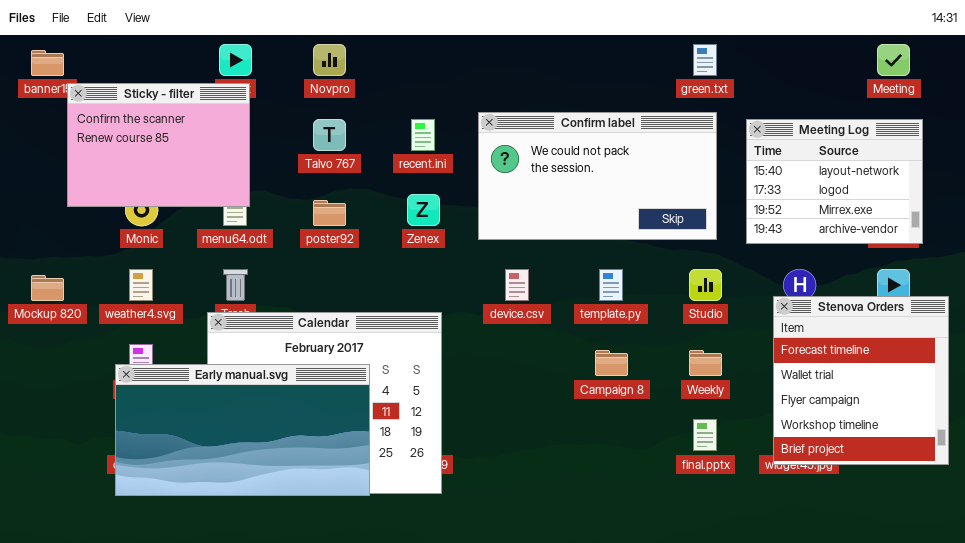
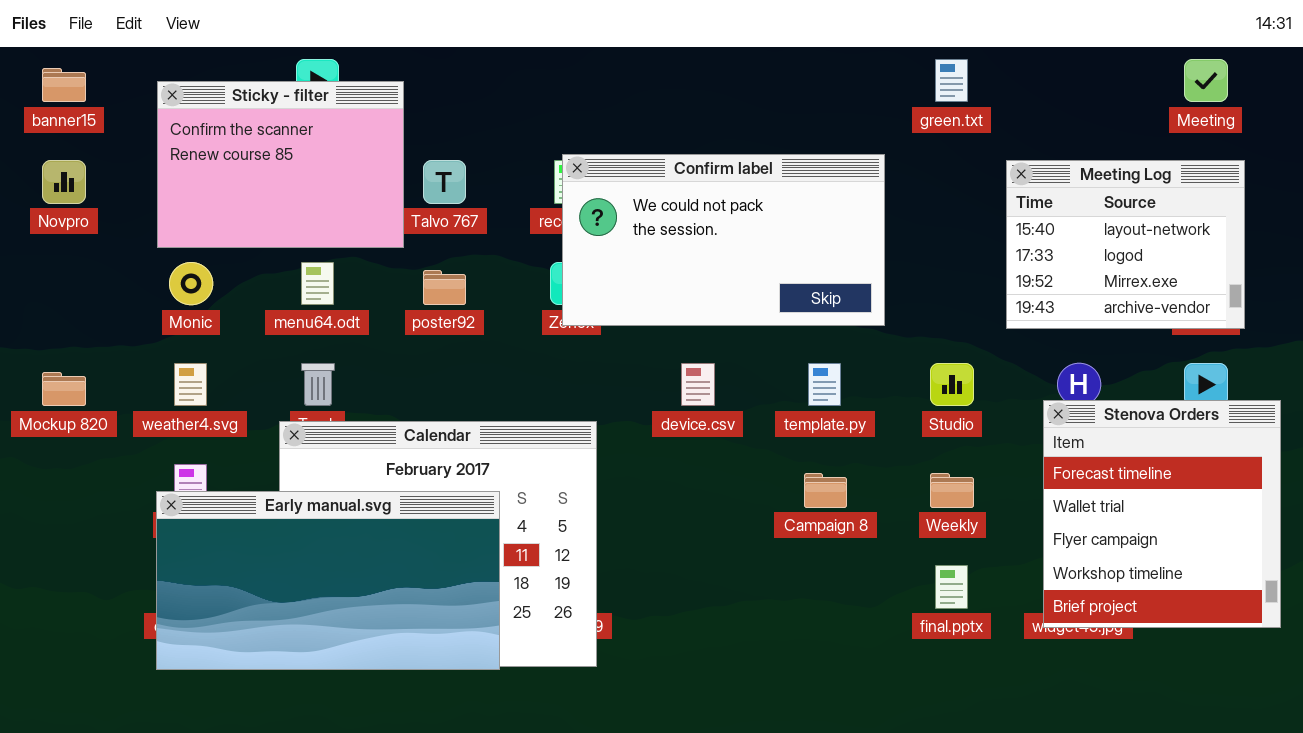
Novpro: [313,44,346,76] -> [42,160,86,204], moved
Sticky - filter: [67,83,250,207] -> [157,81,404,248], moved
Confirm label: [478,112,717,240] -> [562,154,885,326], moved

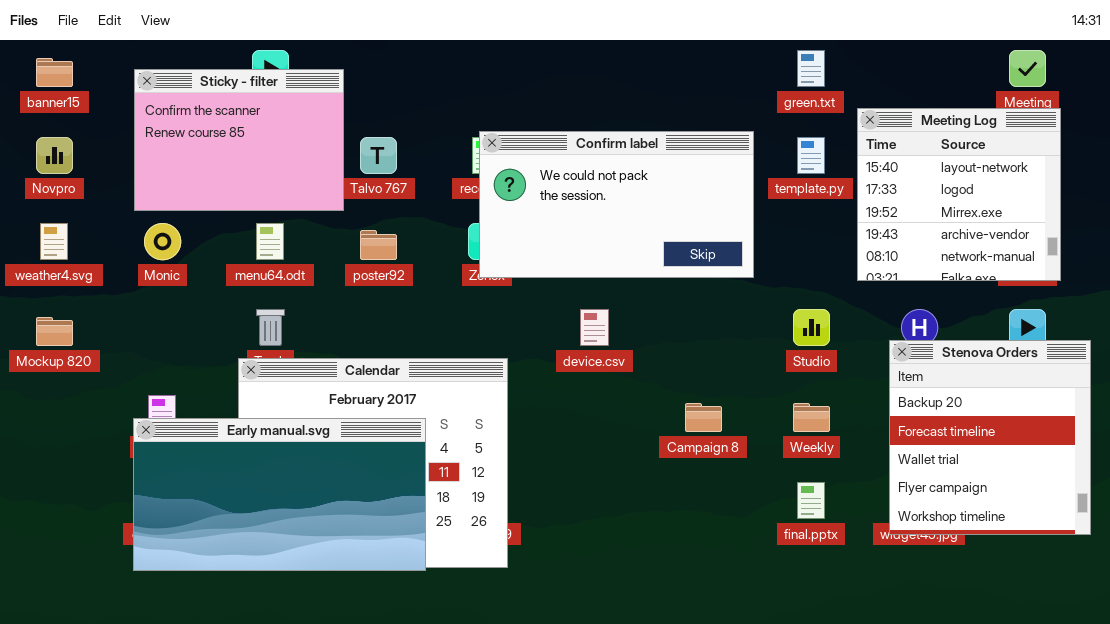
Meeting Log: [1006,160,1245,329] -> [857,108,1061,281], resized
weather4.svg: [174,363,207,406] -> [40,223,68,260], moved
template.py: [808,363,841,406] -> [797,137,825,174], moved
Stenova Orders: [1043,400,1281,628] -> [889,340,1091,535], scrolled up 1 row

